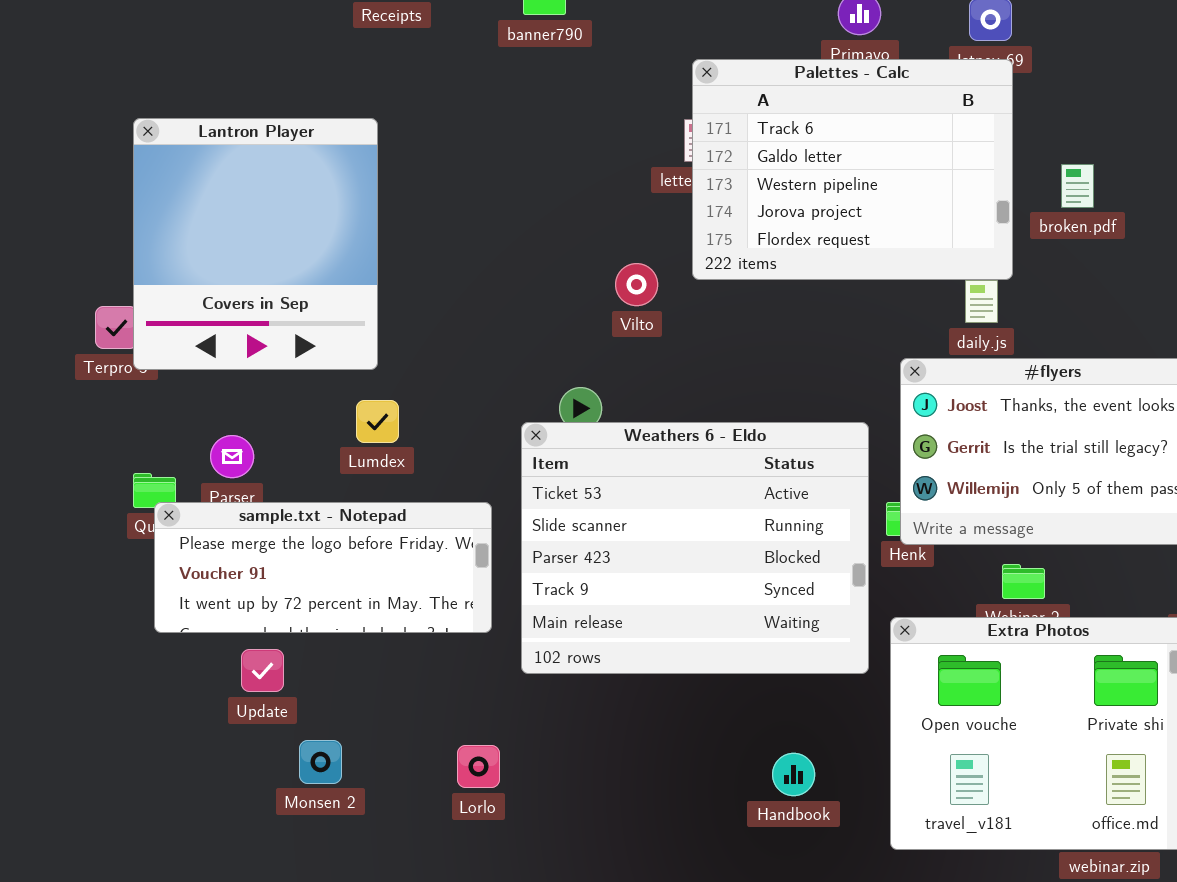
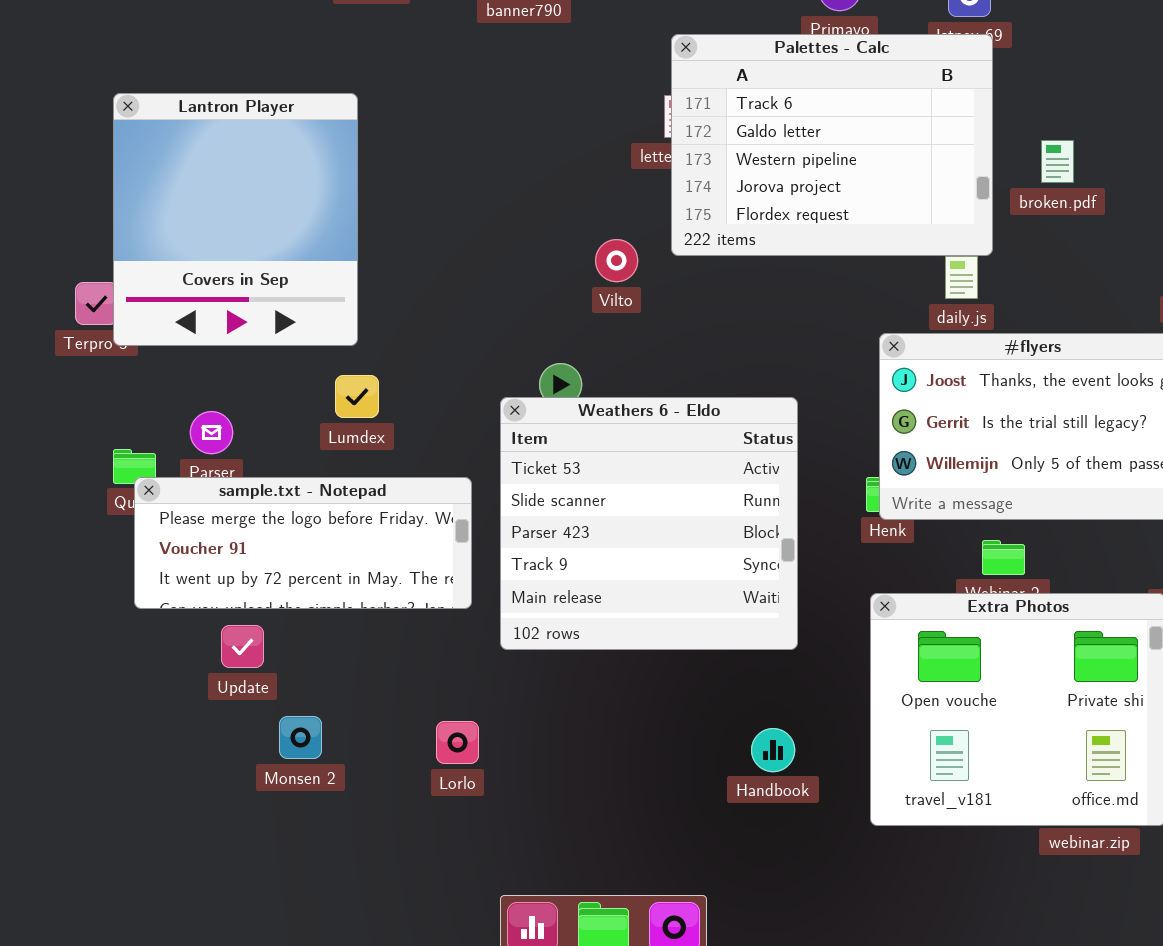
Weathers 6 - Eldo: [521,422,869,674] -> [500,397,798,650], resized

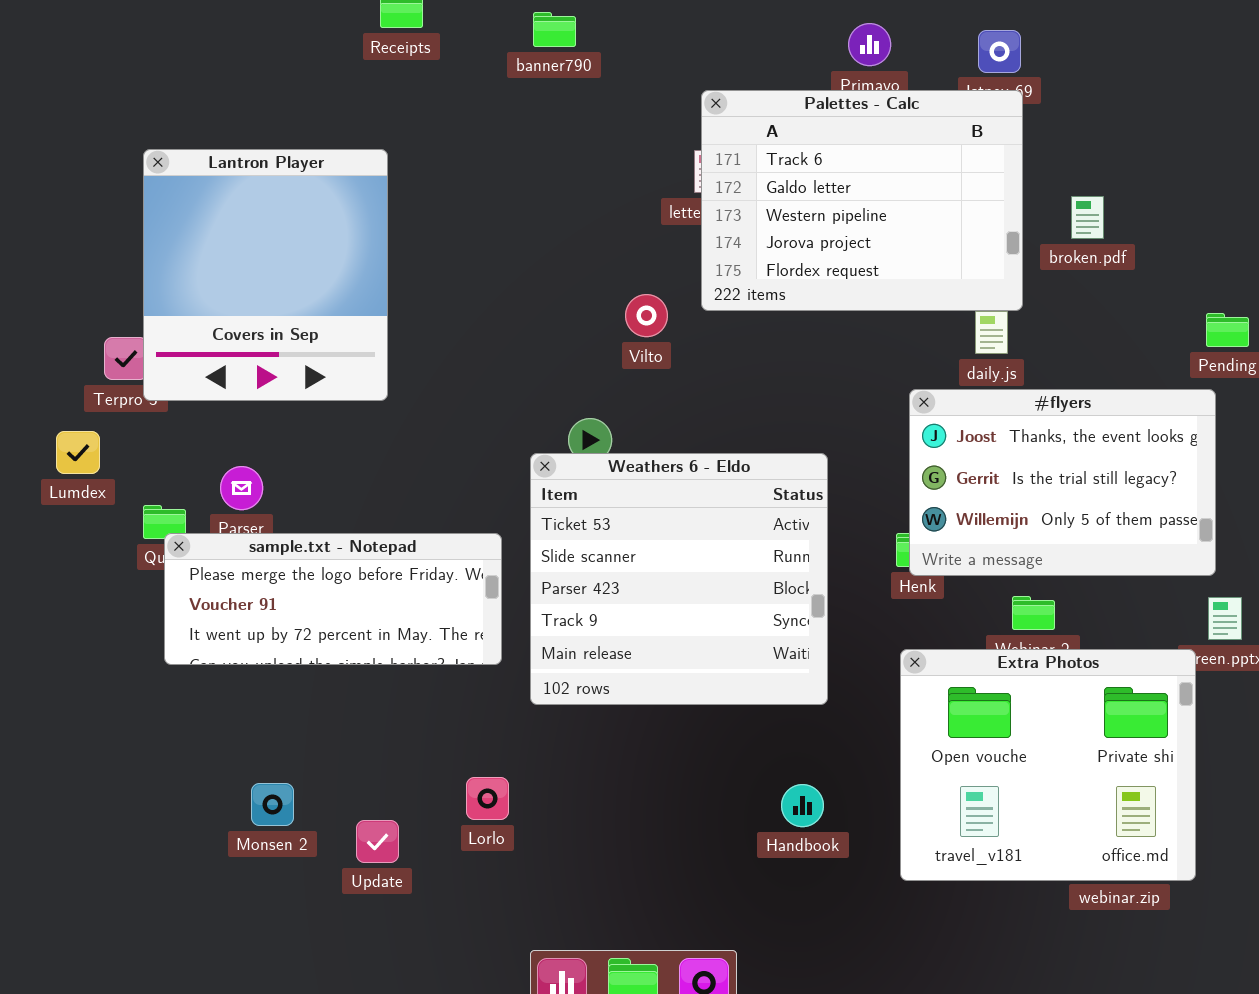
Lumdex: [335,375,379,418] -> [56,431,100,474], moved
Update: [221,625,264,668] -> [356,820,399,863], moved
Monsen 2: [279,716,322,759] -> [251,783,294,826], moved

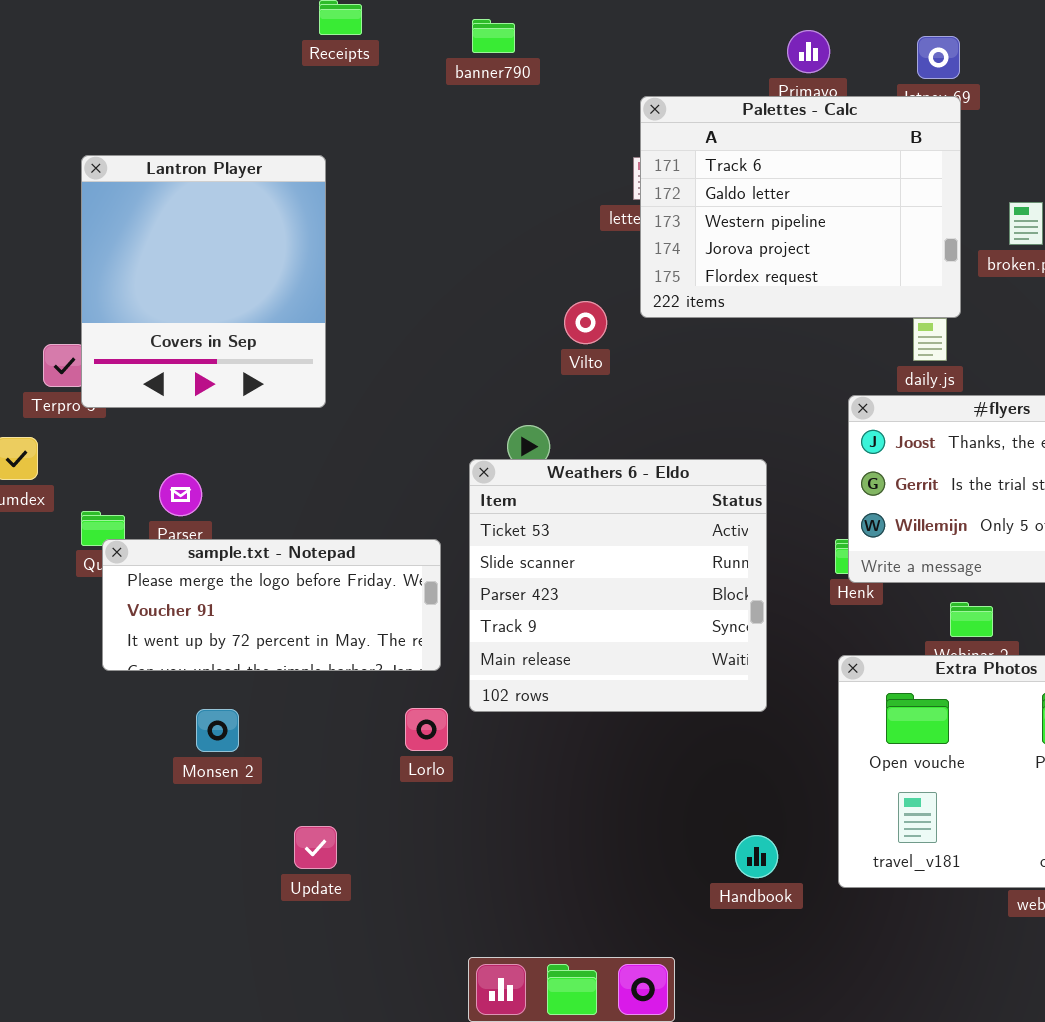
Lorlo: [466,777,509,820] -> [405,708,448,751], moved
Monsen 2: [251,783,294,826] -> [196,709,239,752], moved
Handbook: [781,784,824,827] -> [735,835,778,878], moved

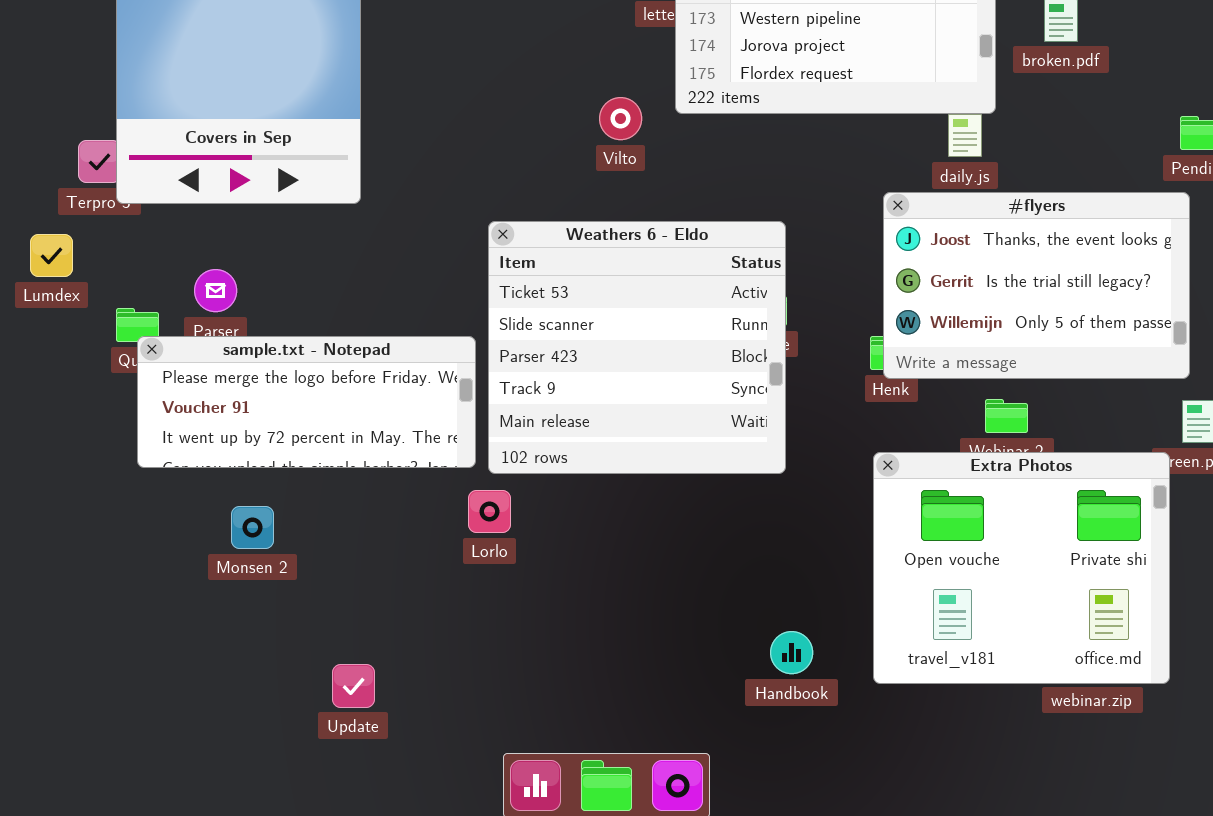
Weathers 6 - Eldo: [469,459,767,712] -> [488,221,786,474], moved
Lorlo: [405,708,448,751] -> [468,490,511,533], moved
Update: [294,826,337,869] -> [332,664,375,708], moved

